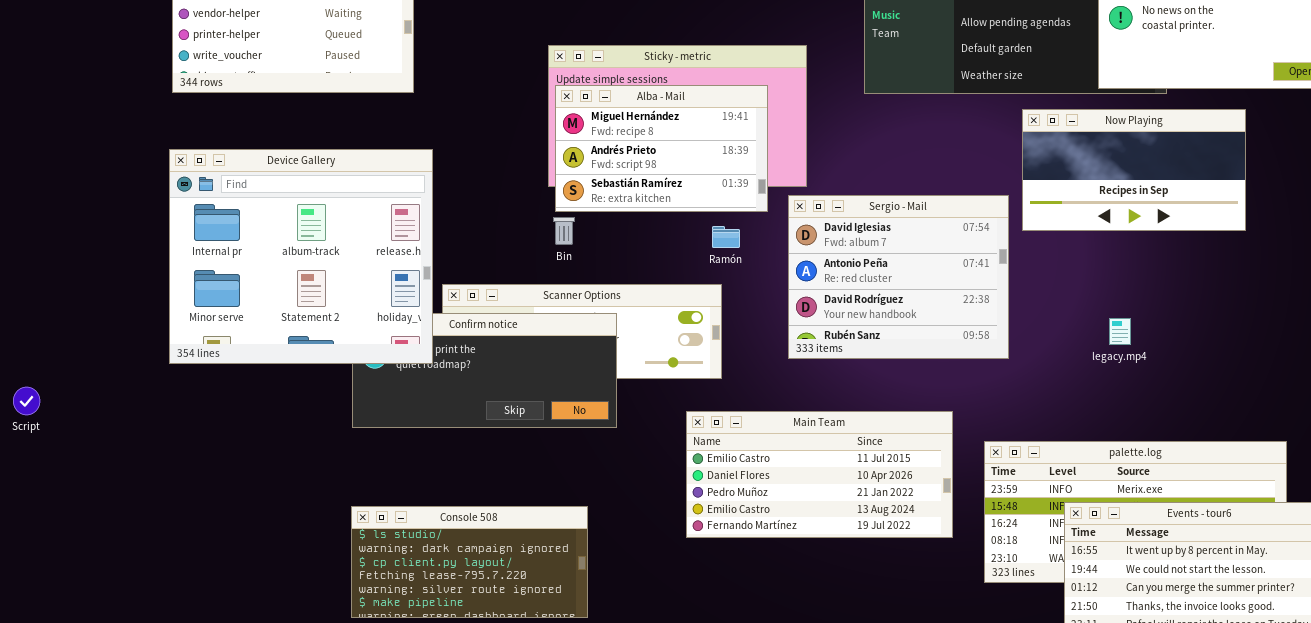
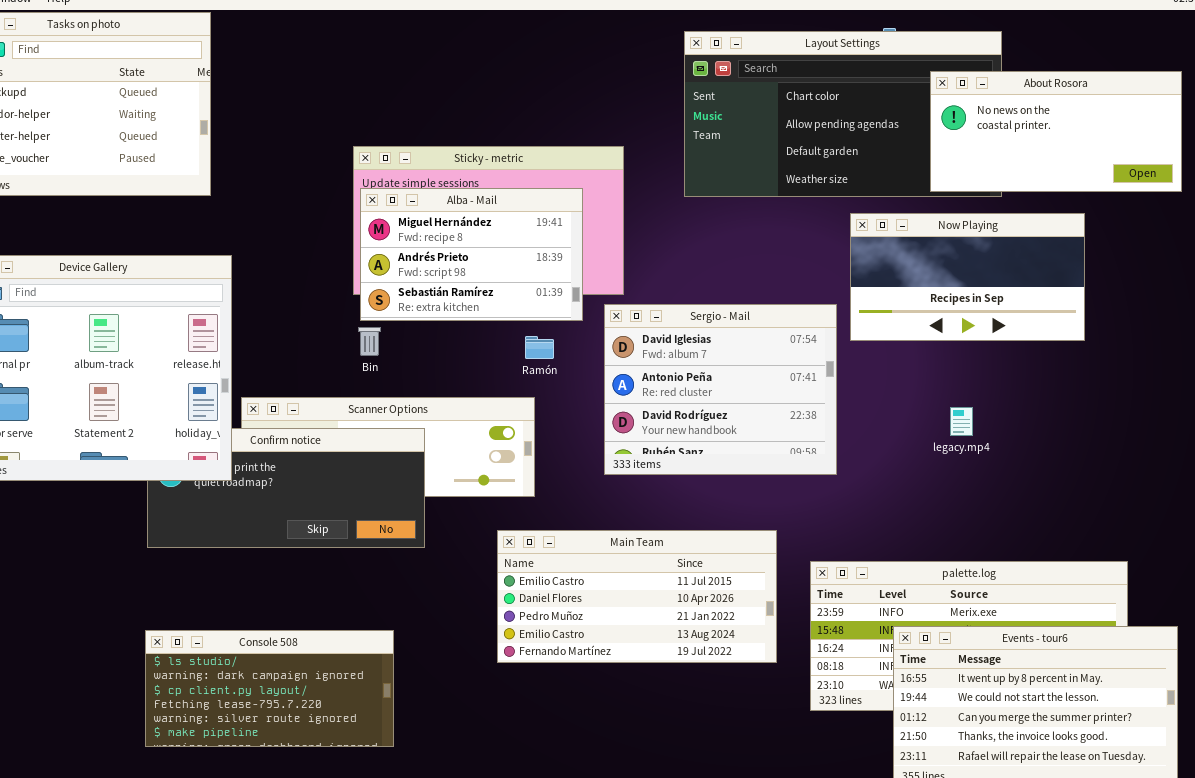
legacy.mp4: [1109,318,1131,345] -> [950,407,973,436], moved

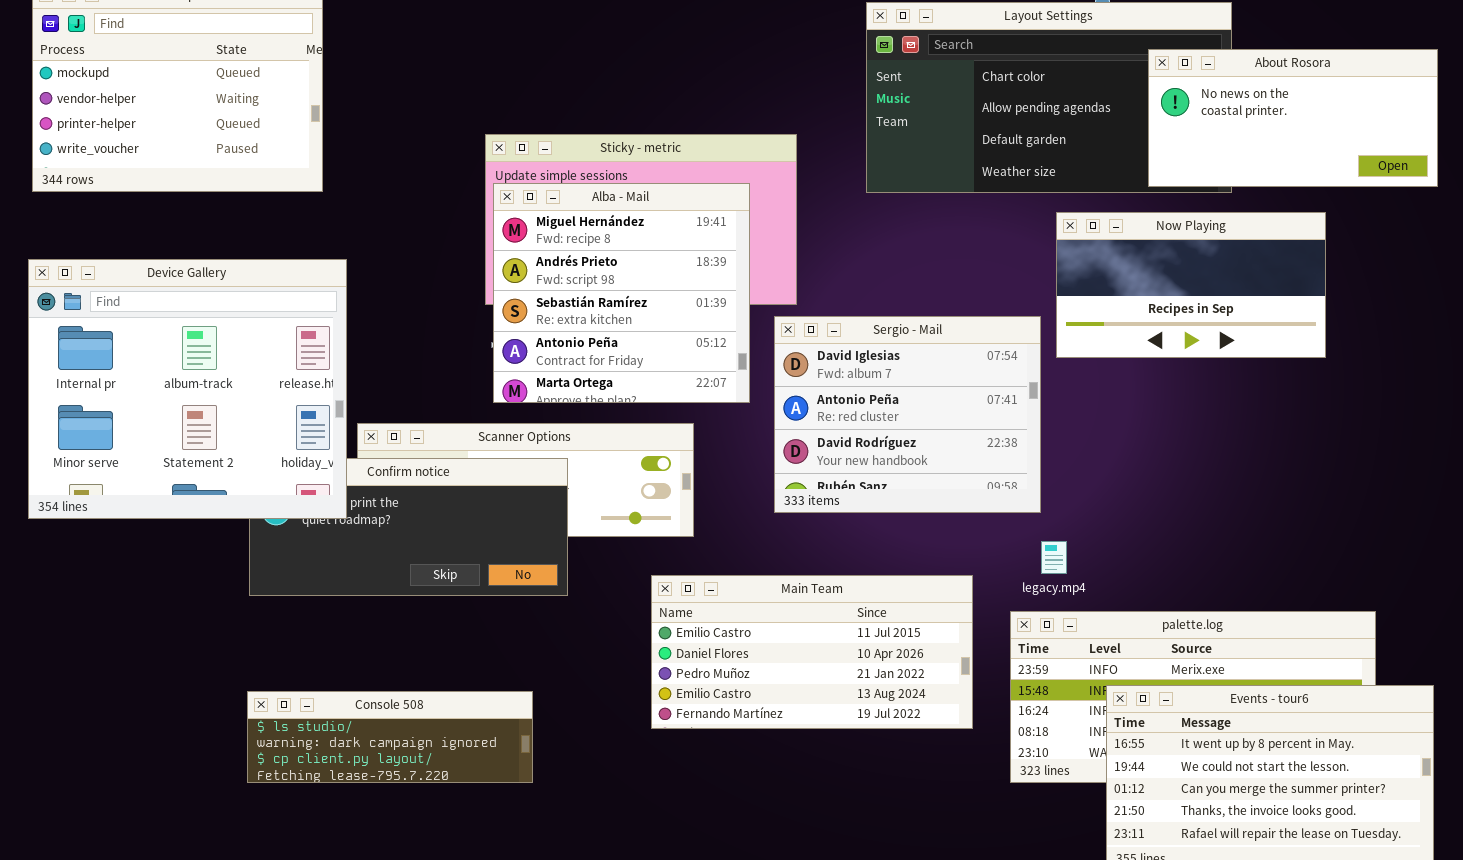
Alba - Mail: [360,188,583,321] -> [493,183,750,403], resized
legacy.mp4: [950,407,973,436] -> [1041,541,1067,574], moved
Console 508: [145,630,394,747] -> [247,691,533,783], resized

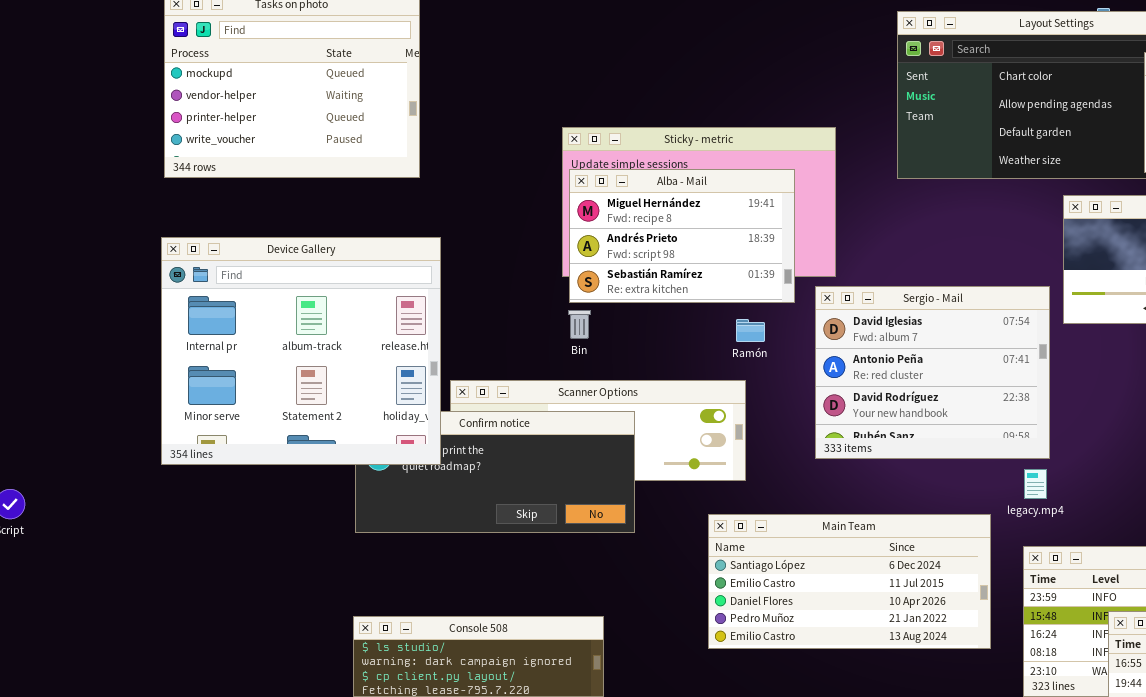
Alba - Mail: [493,183,750,403] -> [569,169,795,303], resized
legacy.mp4: [1041,541,1067,574] -> [1024,469,1047,499], moved
Main Team: [651,575,973,729] -> [708,514,991,649], scrolled up 1 row

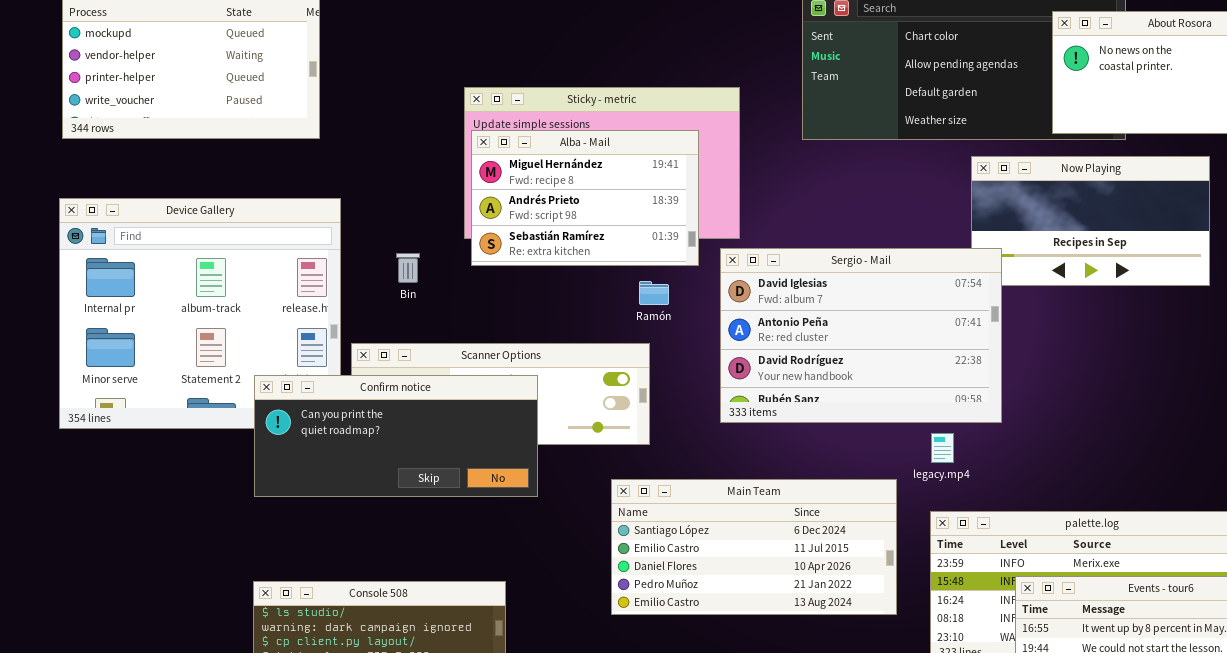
Sergio - Mail: [815,286,1050,459] -> [720,248,1002,423], resized
Bin: [568,310,591,339] -> [396,253,420,283], moved
Confirm notice: [355,411,635,533] -> [254,375,538,497], raised

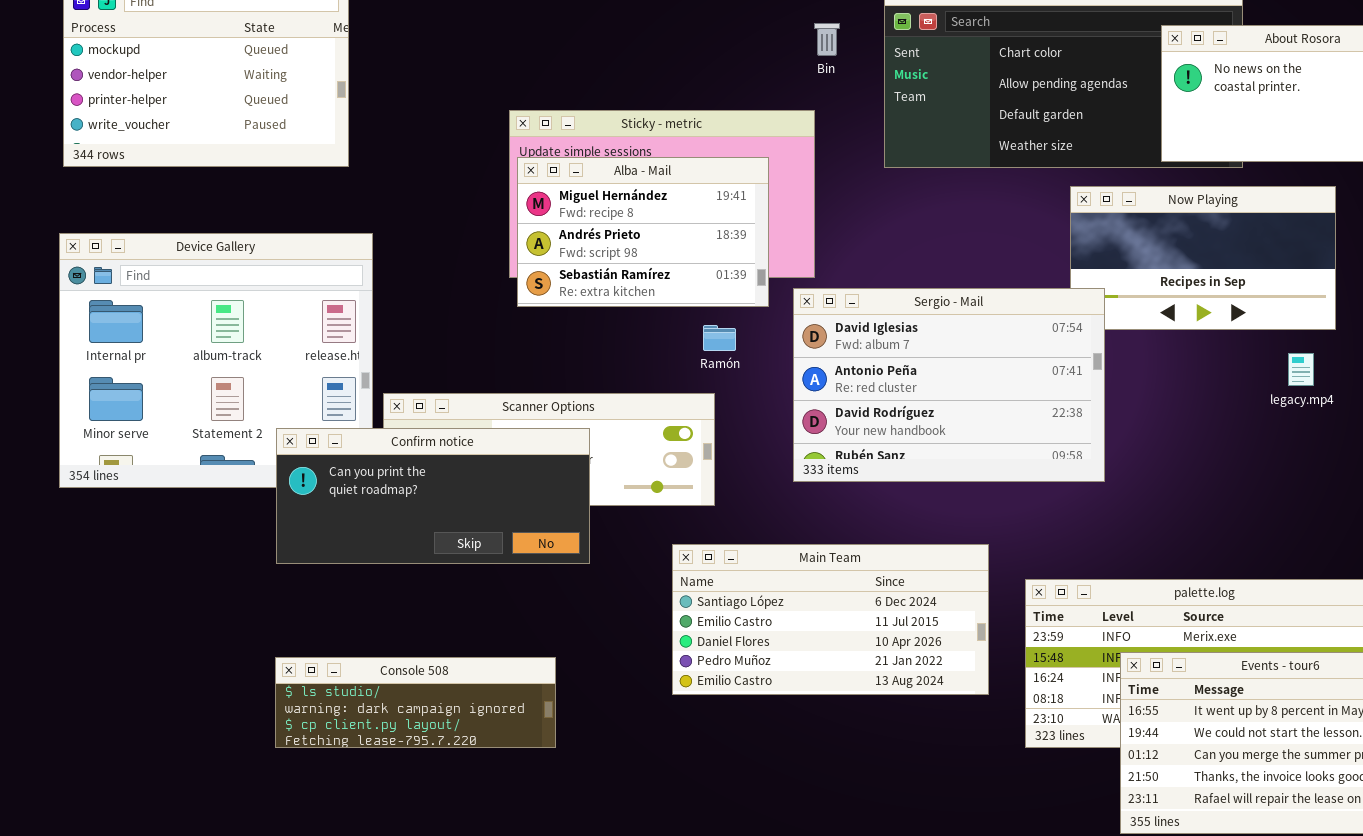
Bin: [396,253,420,283] -> [814,23,840,56], moved
legacy.mp4: [931,433,954,463] -> [1288,353,1314,386], moved

